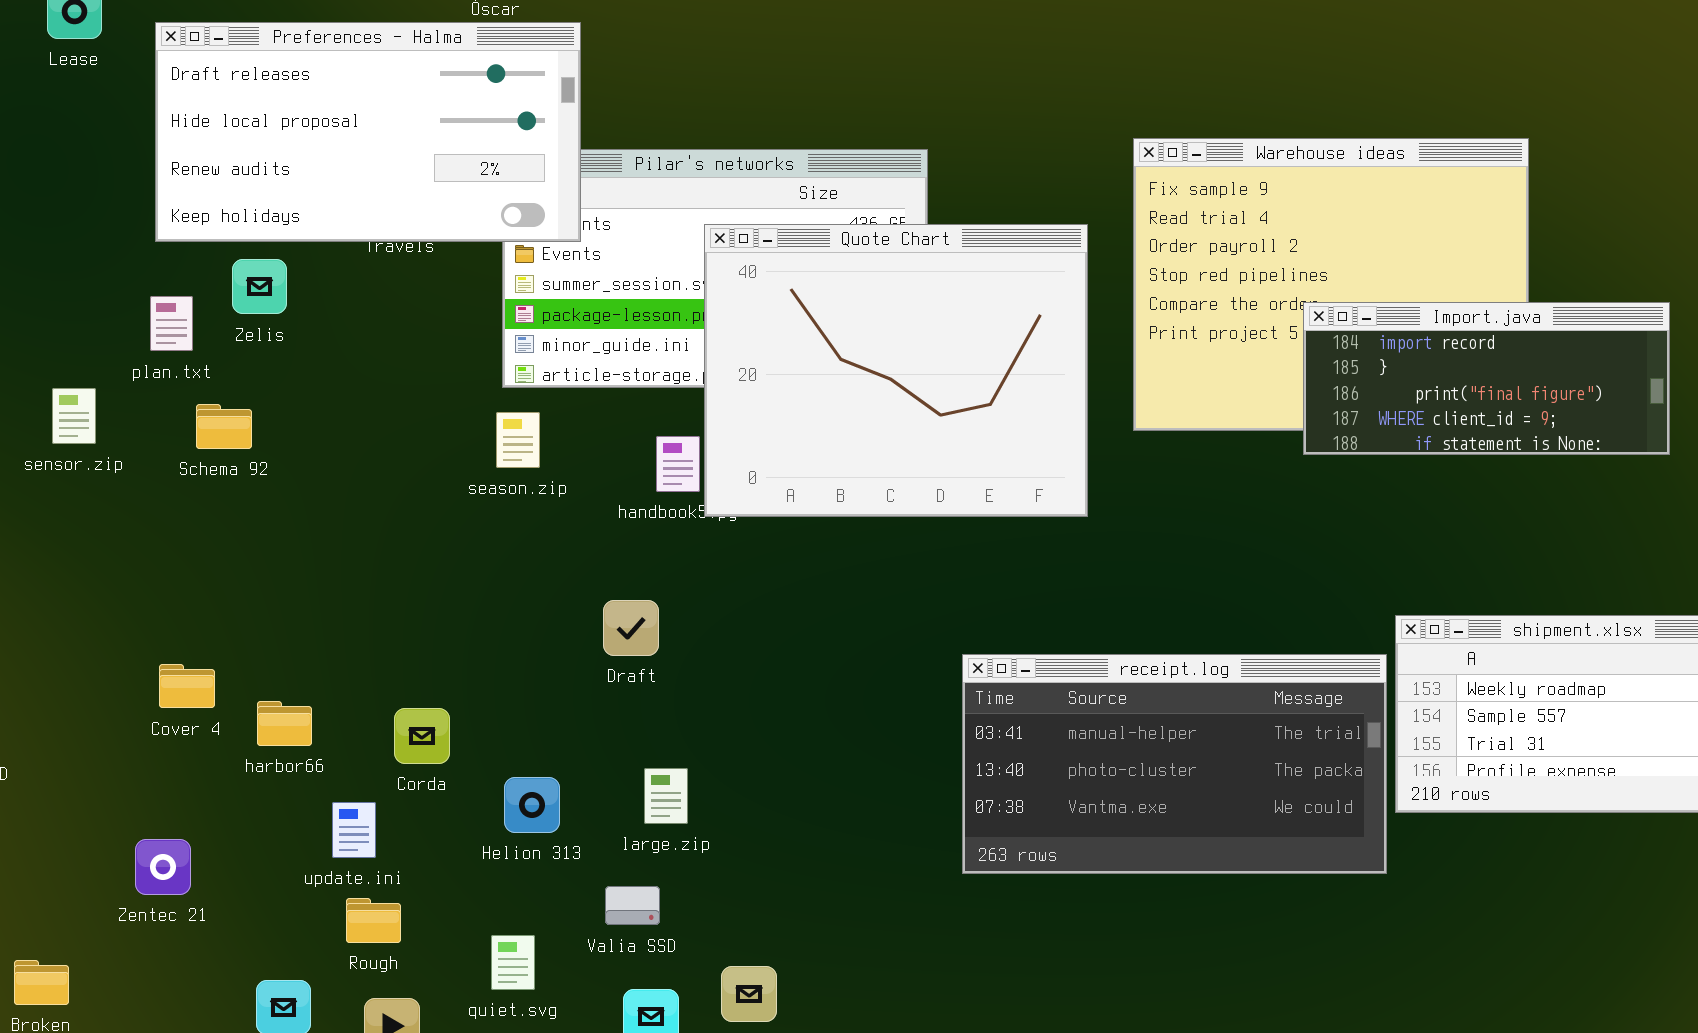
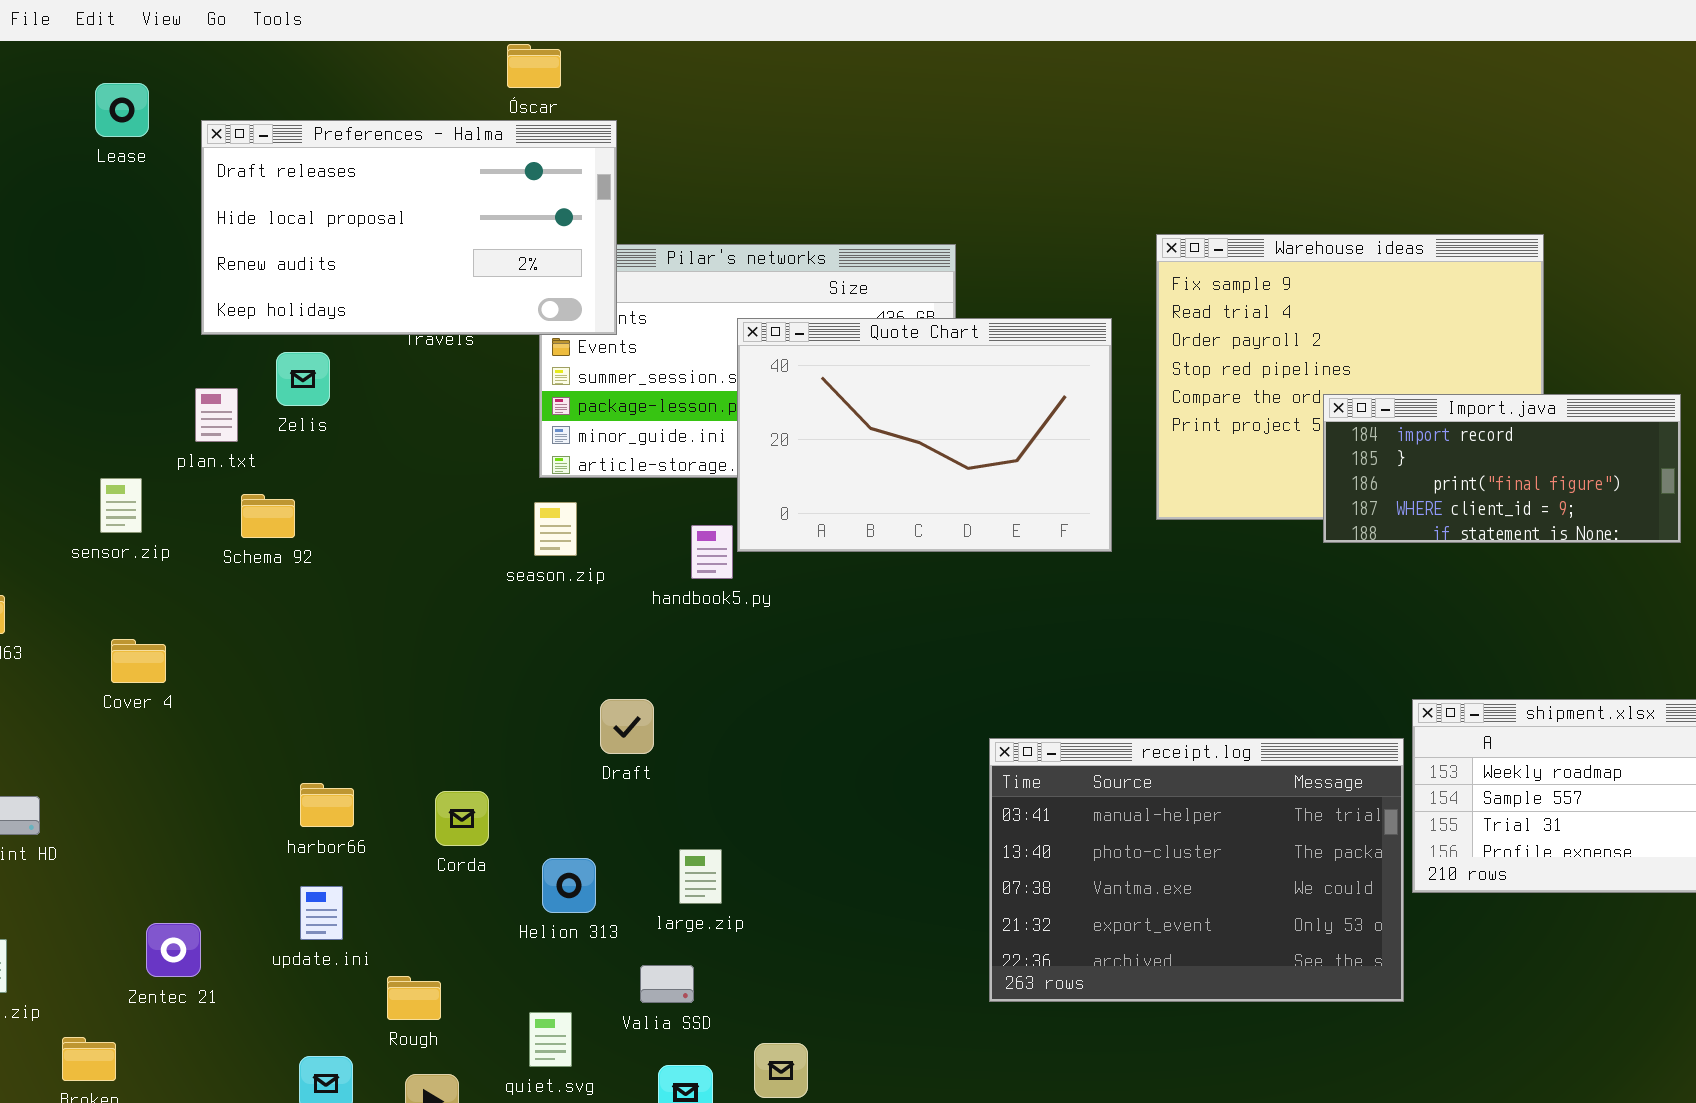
Quote Chart: [704,224,1088,517] -> [737,318,1112,552], resized
Draft: [603,600,659,656] -> [600,699,654,754], moved
receipt.log: [962,654,1387,874] -> [989,738,1404,1002], resized
Cover 4: [159,664,215,708] -> [111,639,166,683], moved
update.ini: [332,802,376,858] -> [300,886,343,940], moved
Zentec 21: [135,839,191,895] -> [146,923,201,977], moved

